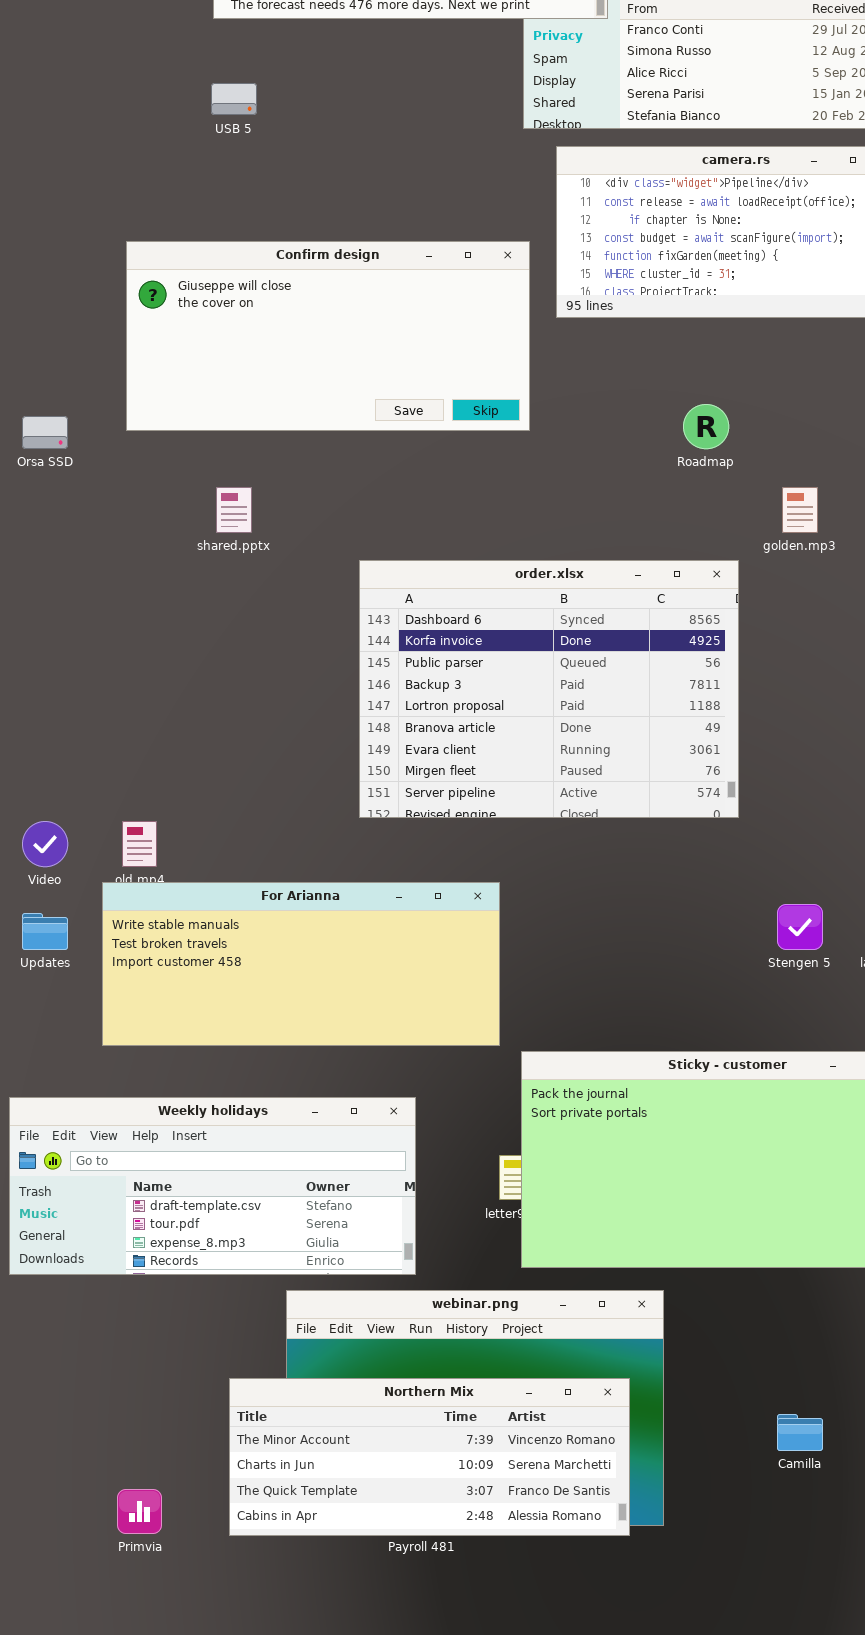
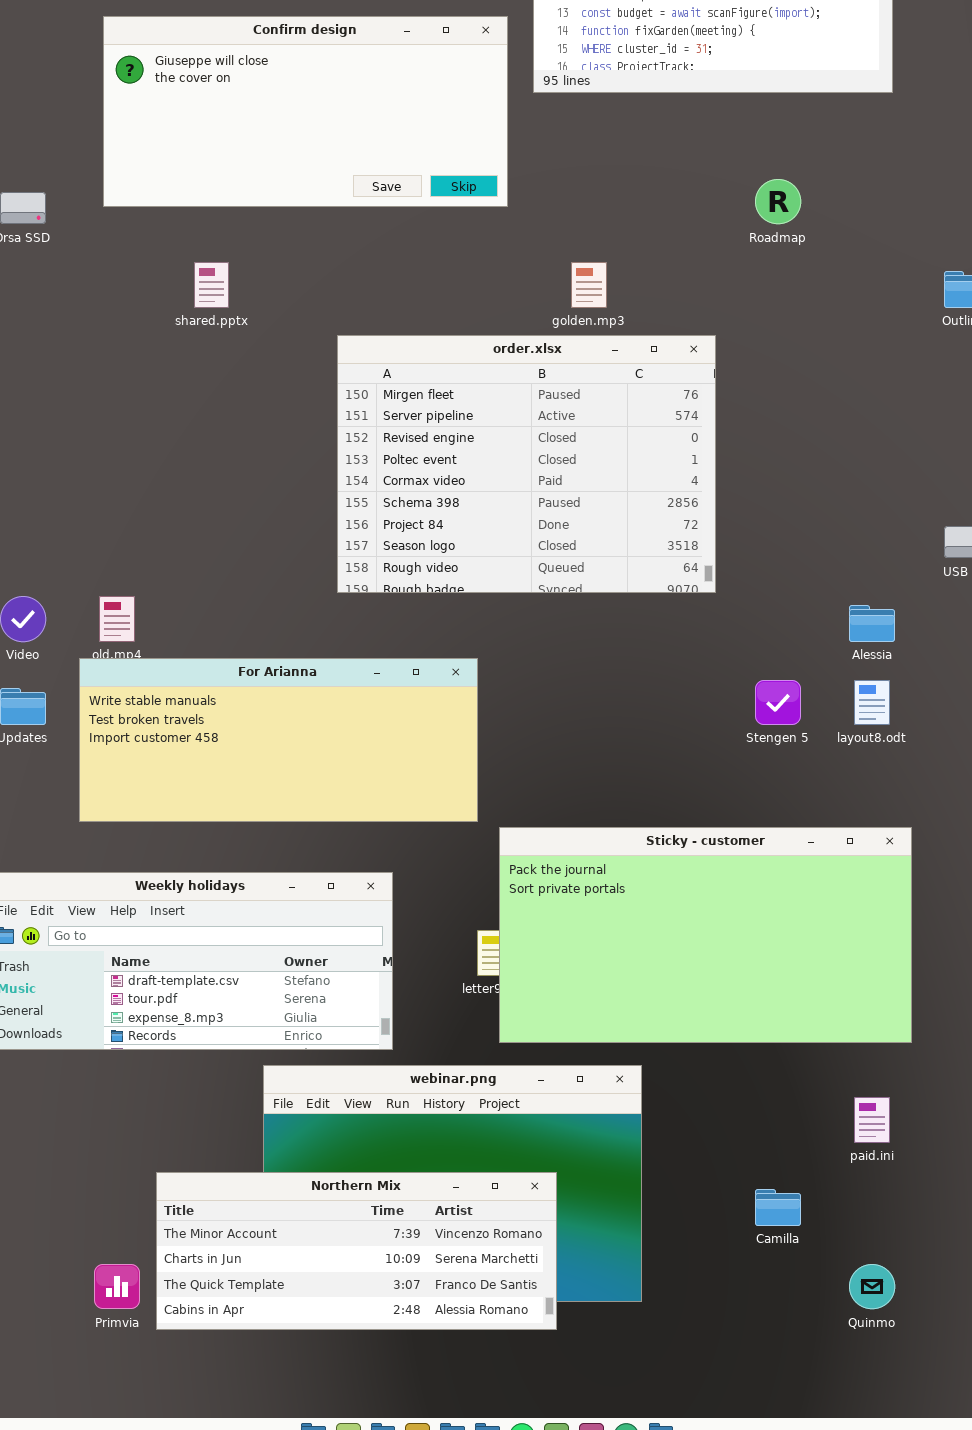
Roadmap: [683,404,729,449] -> [755,179,801,224], moved
golden.mp3: [782,487,818,533] -> [571,262,607,308], moved
order.xlsx: [359,560,739,818] -> [337,335,716,593], scrolled down 7 rows
Northern Mix: [229,1378,630,1536] -> [156,1172,557,1330], moved

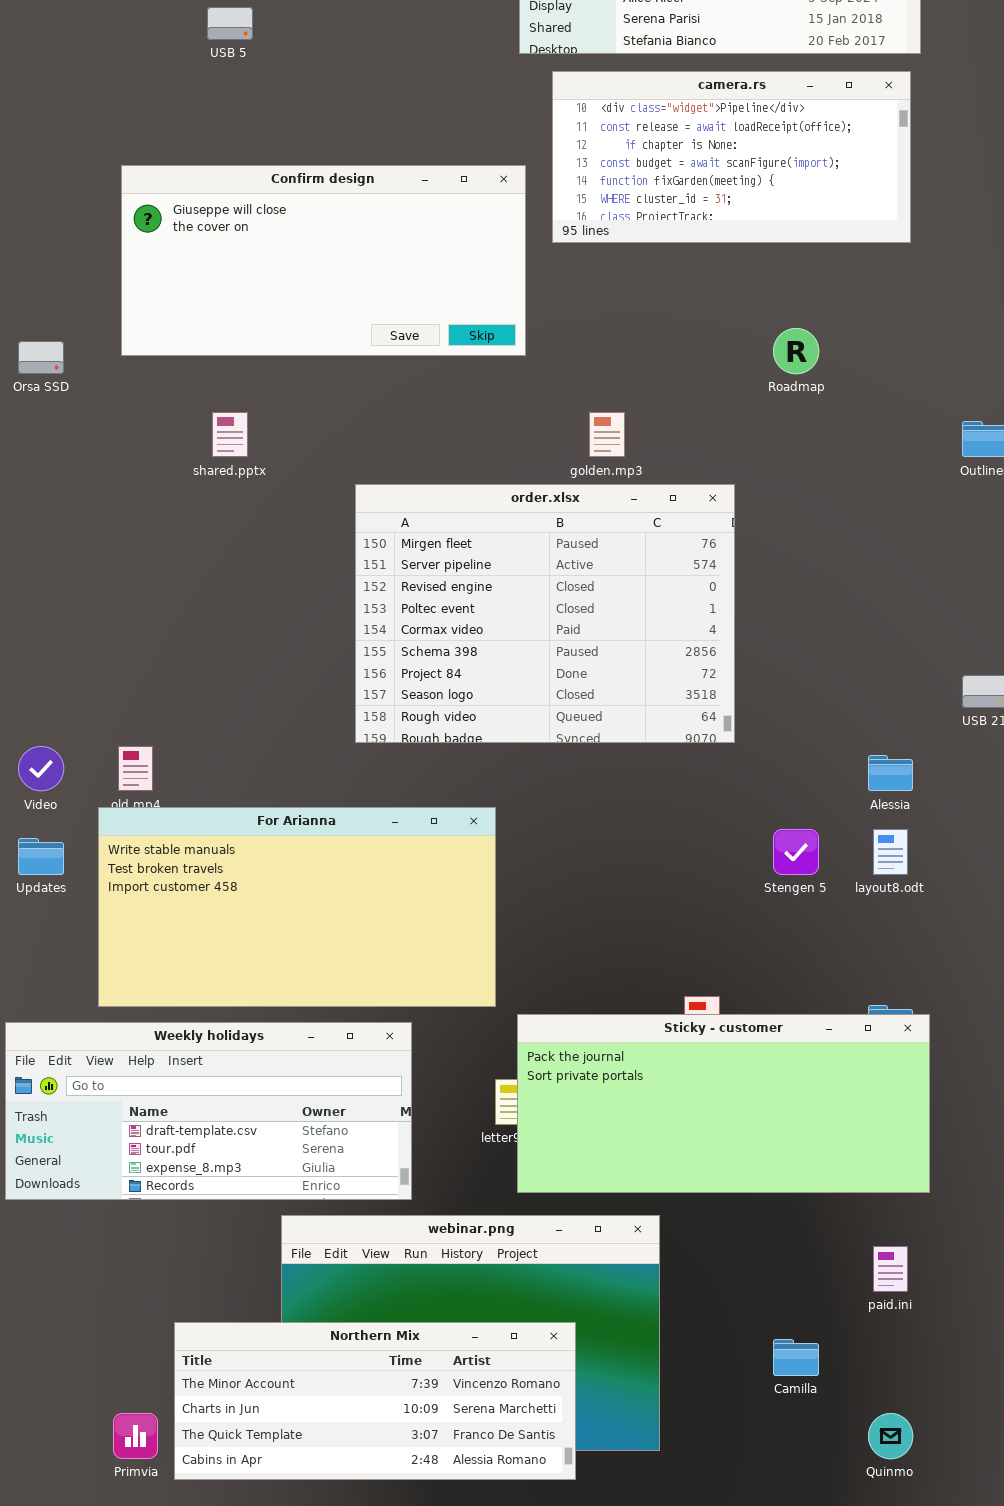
For Arianna: [79,658,478,822] -> [98,807,496,1007], resized
Sticky - customer: [499,827,912,1043] -> [517,1014,930,1193], resized

